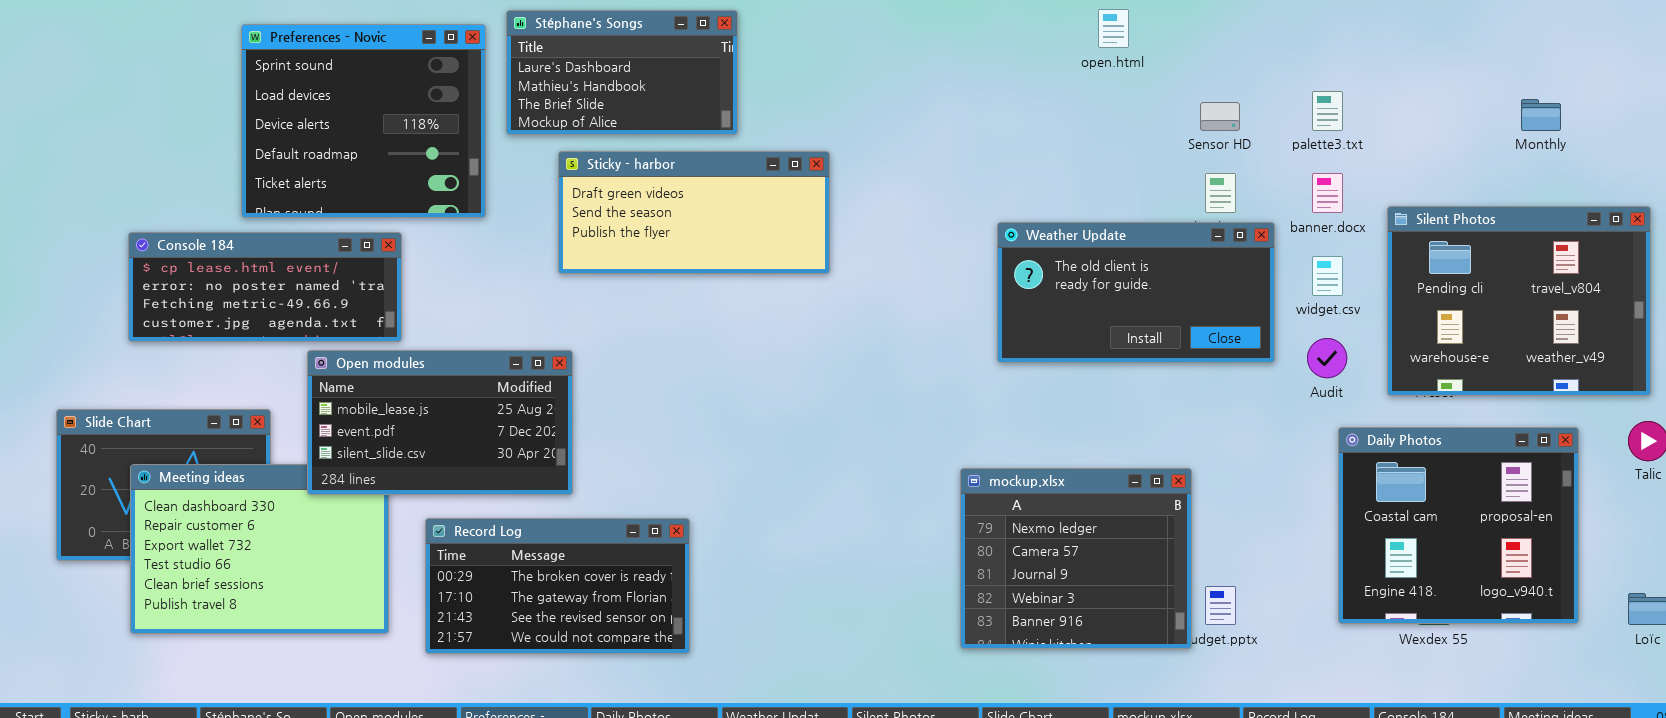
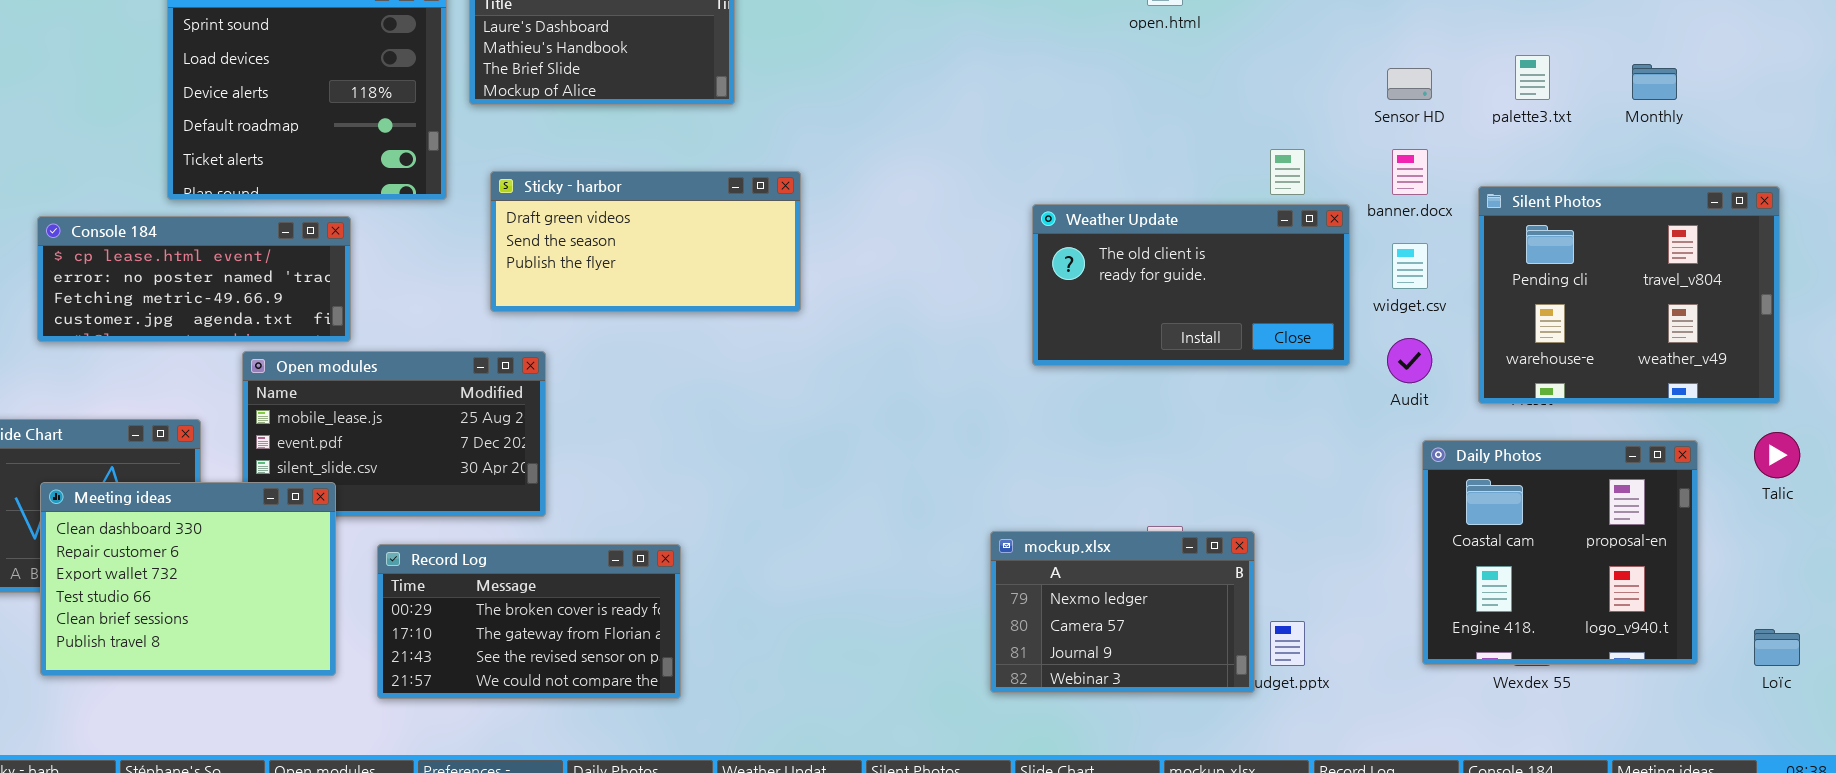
palette3.txt: [1312,91,1343,131] -> [1515,55,1550,100], moved
Sensor HD: [1200,102,1240,131] -> [1387,68,1432,100], moved
Sticky - harbor: [558,151,830,274] -> [490,171,801,312], moved
Meeting ideas: [130,464,389,634] -> [40,482,336,676], raised
mockup.xlsx: [960,468,1192,649] -> [990,531,1255,693], resized

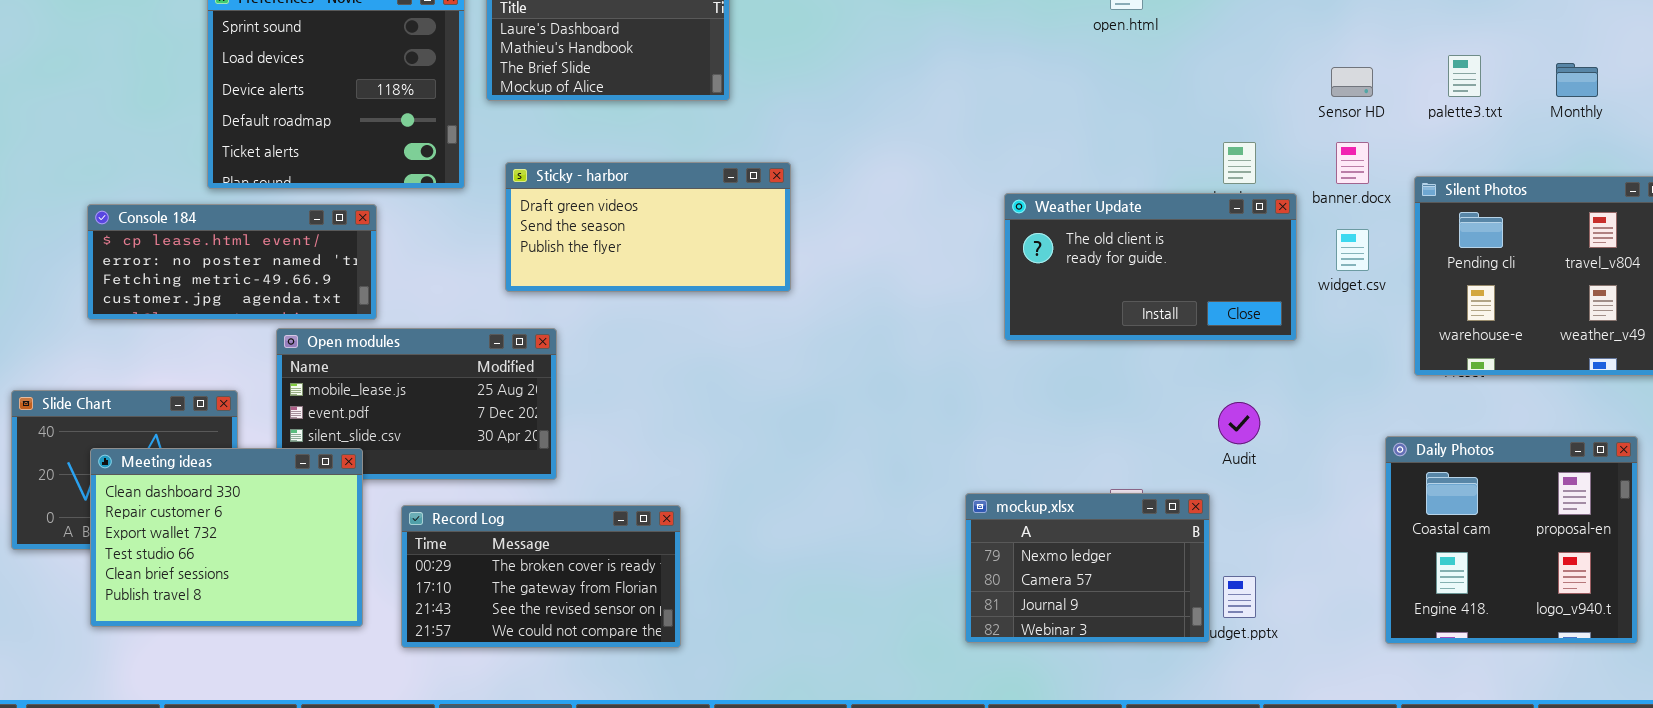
Audit: [1387,338,1432,383] -> [1218,402,1260,444], moved
Daily Photos: [1422,440,1698,665] -> [1385,436,1638,644], moved

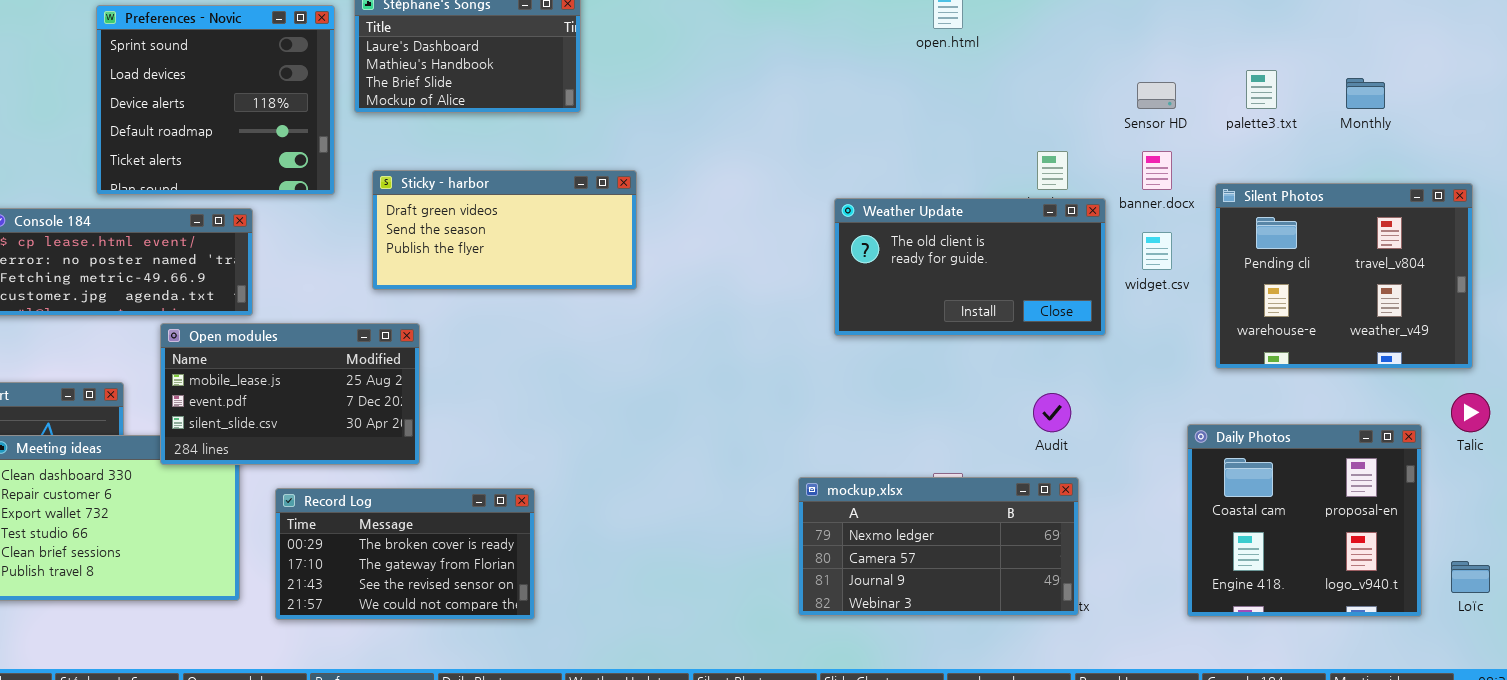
Open modules: [276,328,557,480] -> [160,323,420,465], raised
mockup.xlsx: [965,493,1210,643] -> [798,477,1079,616], resized

